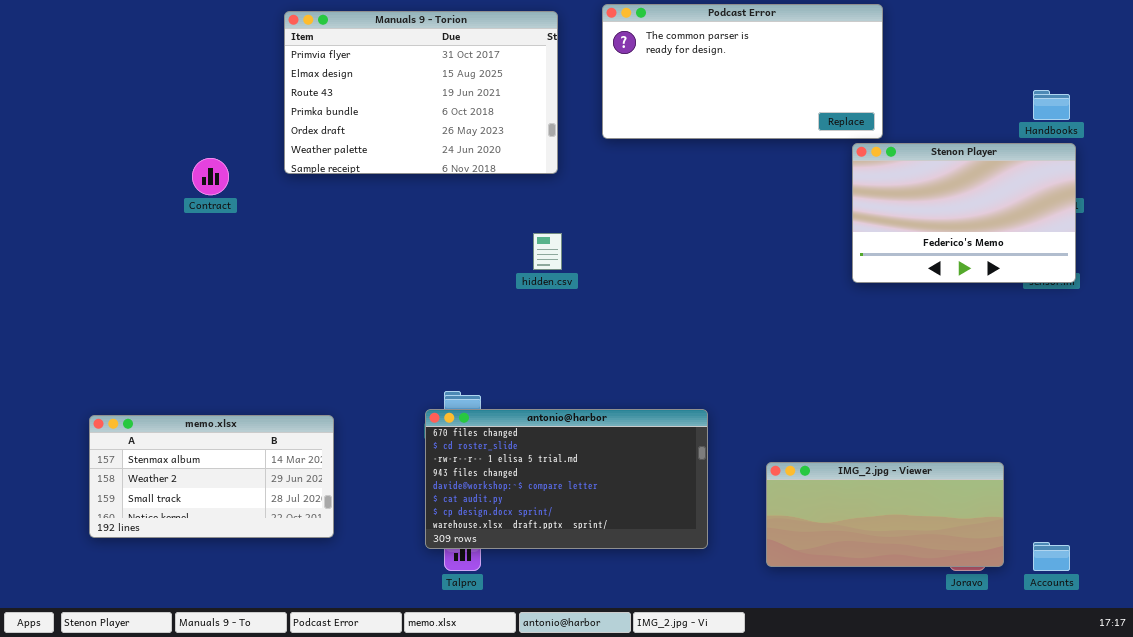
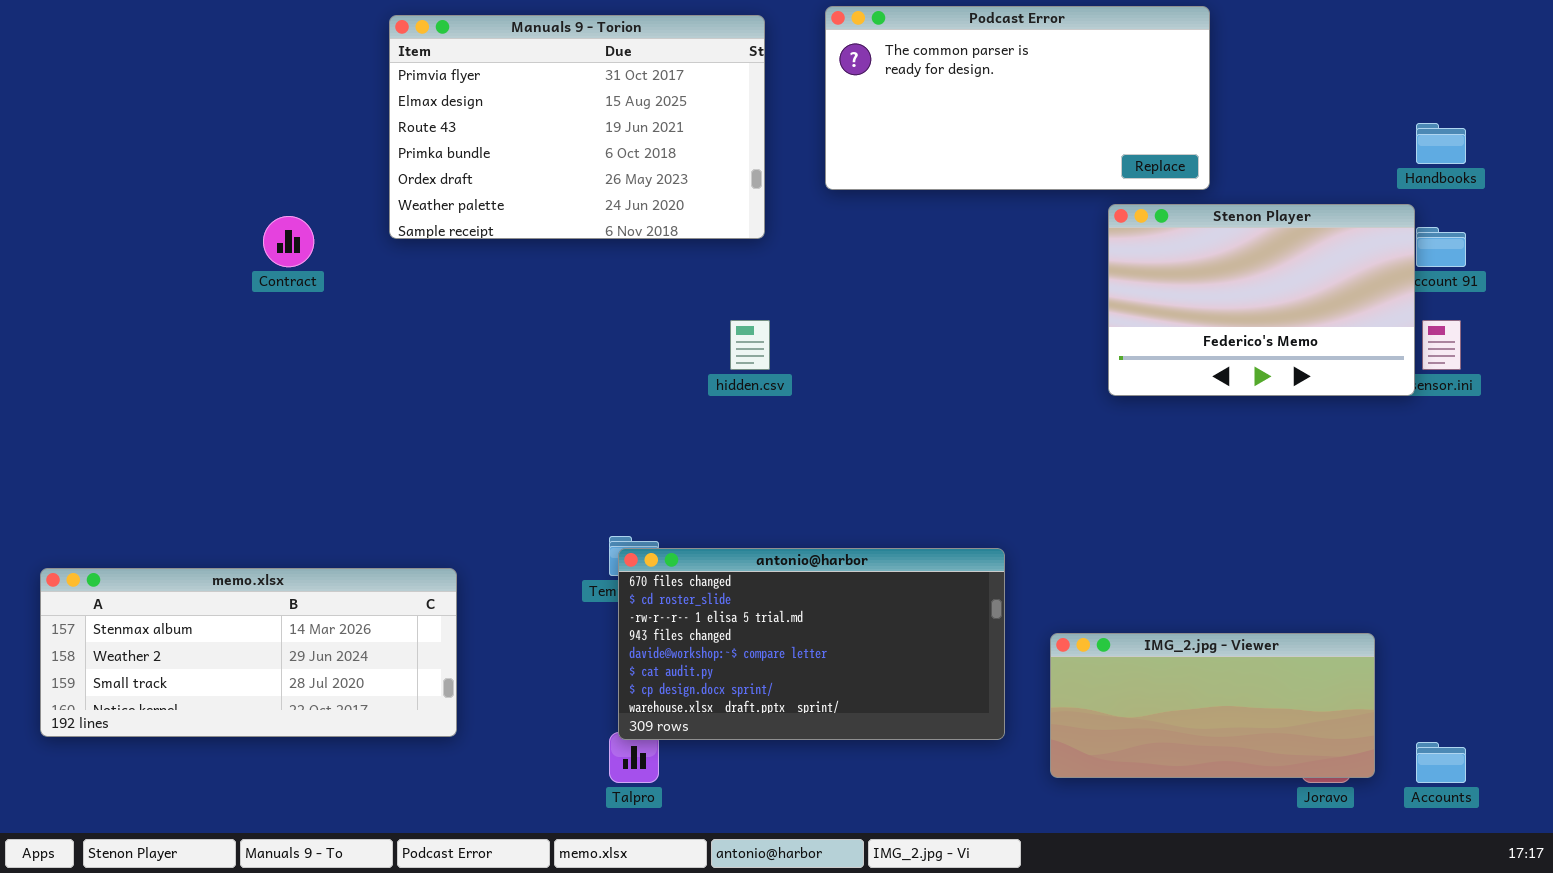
Stenon Player: [852,143,1076,283] -> [1108,204,1415,396], moved
antonio@harbor: [425,409,708,549] -> [618,548,1005,740], moved
memo.xlsx: [89,415,334,538] -> [40,568,457,737], resized

